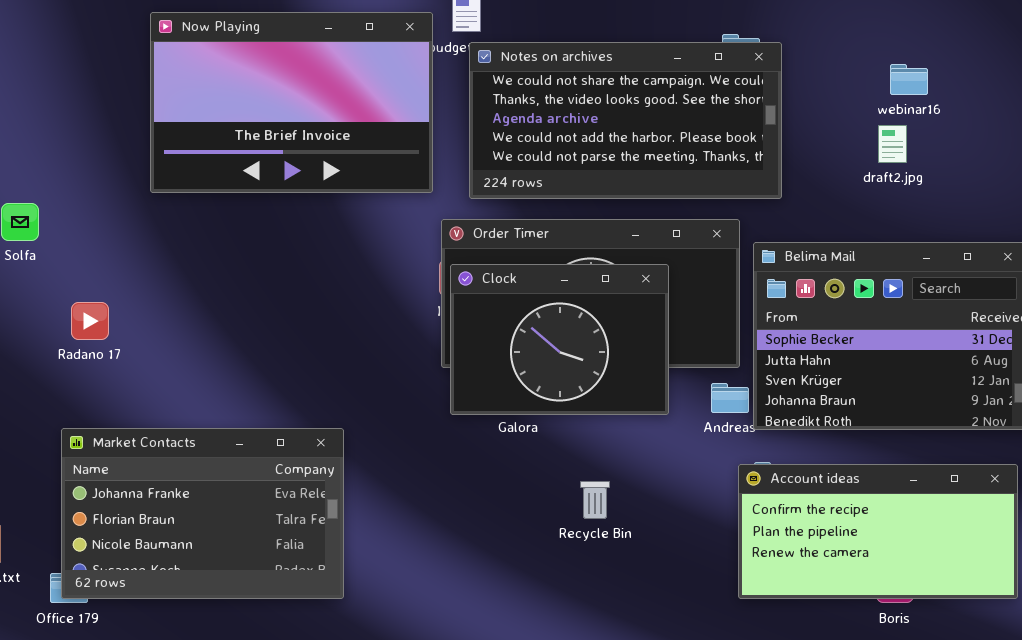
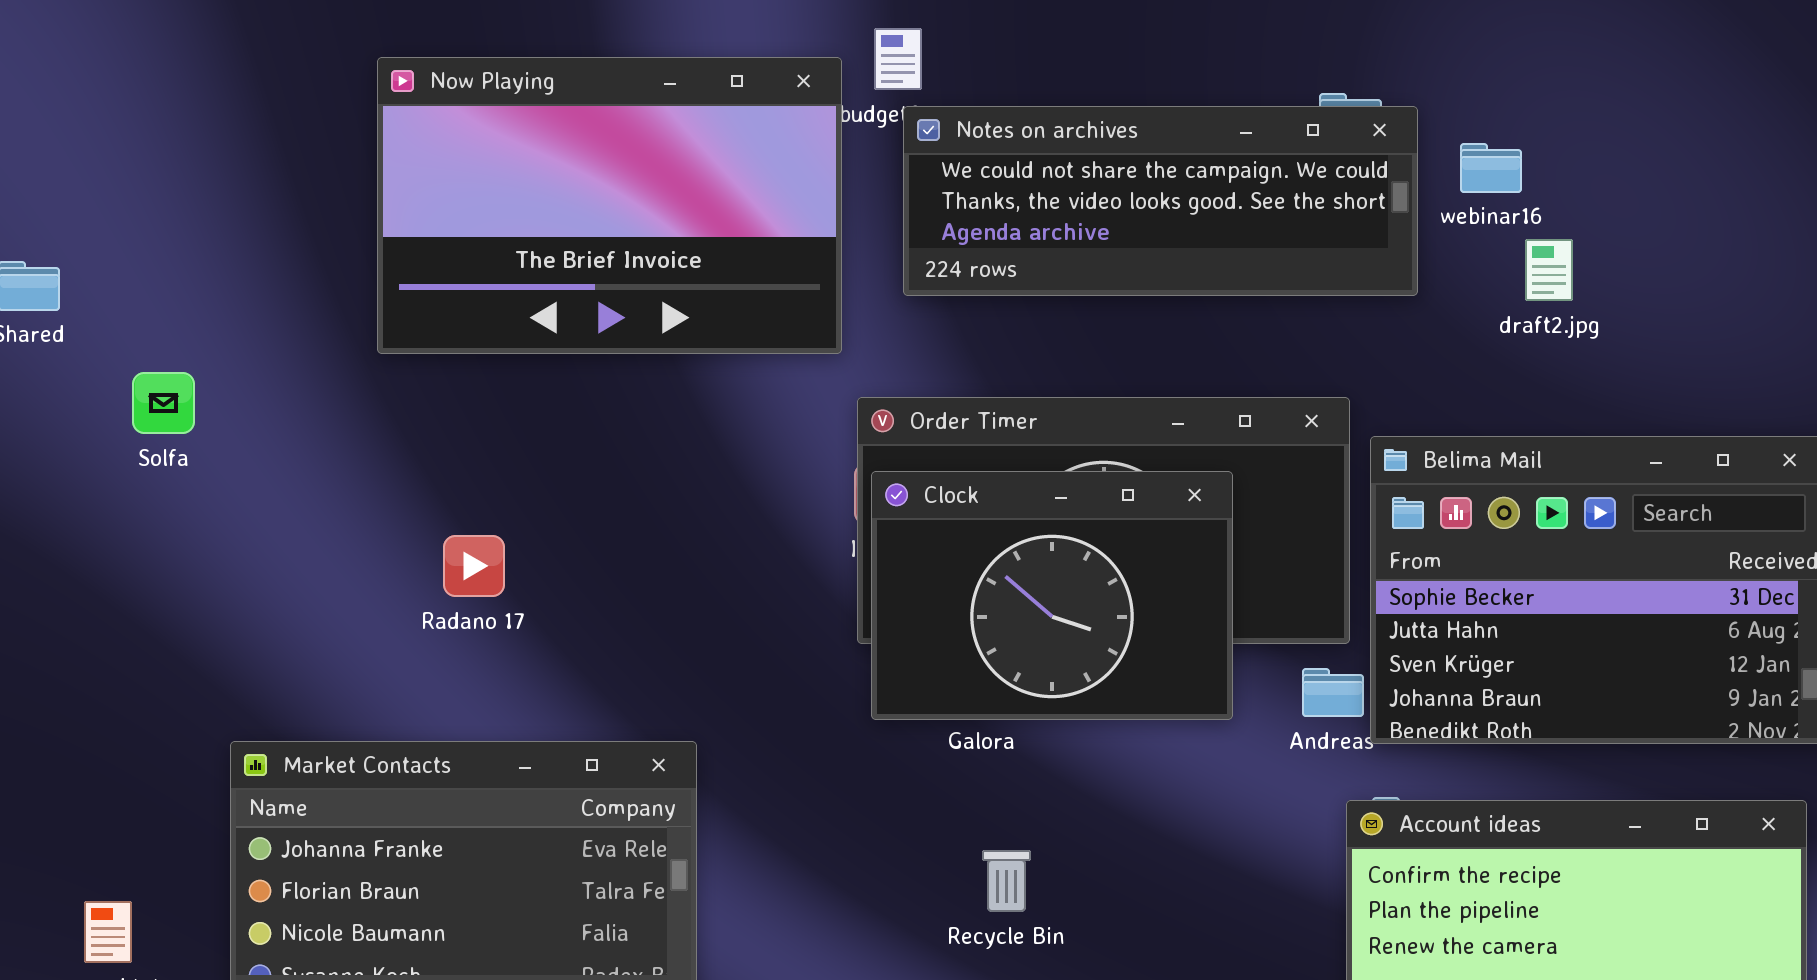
Notes on archives: [469,42,782,199] -> [903,106,1418,296], resized
webinar16: [890,64,928,95] -> [1460,143,1522,193], moved
draft2.jpg: [878,125,907,163] -> [1525,239,1573,301], moved
Radano 17: [71,302,109,340] -> [443,535,505,597], moved
Recycle Bin: [580,481,610,519] -> [982,850,1031,912], moved

